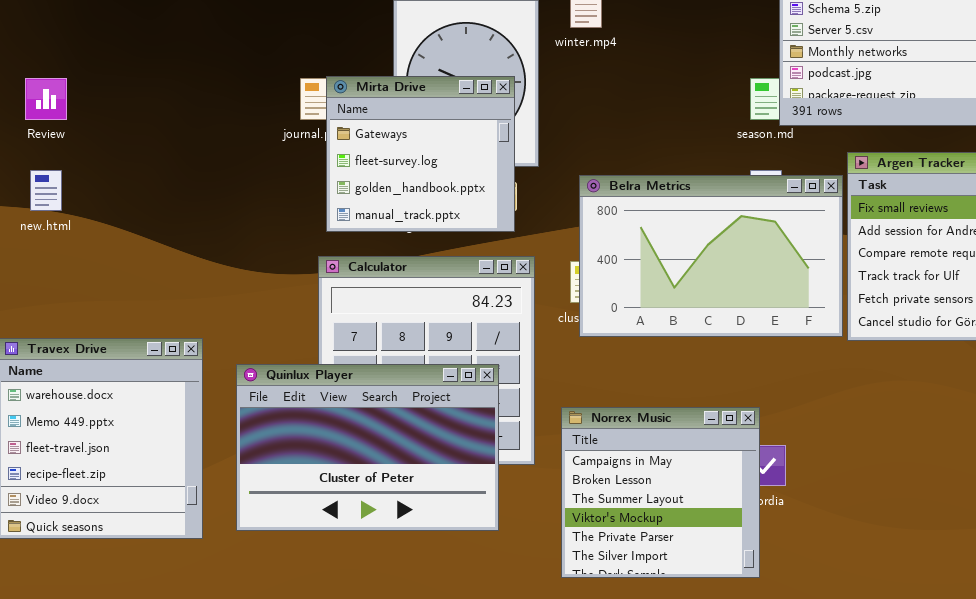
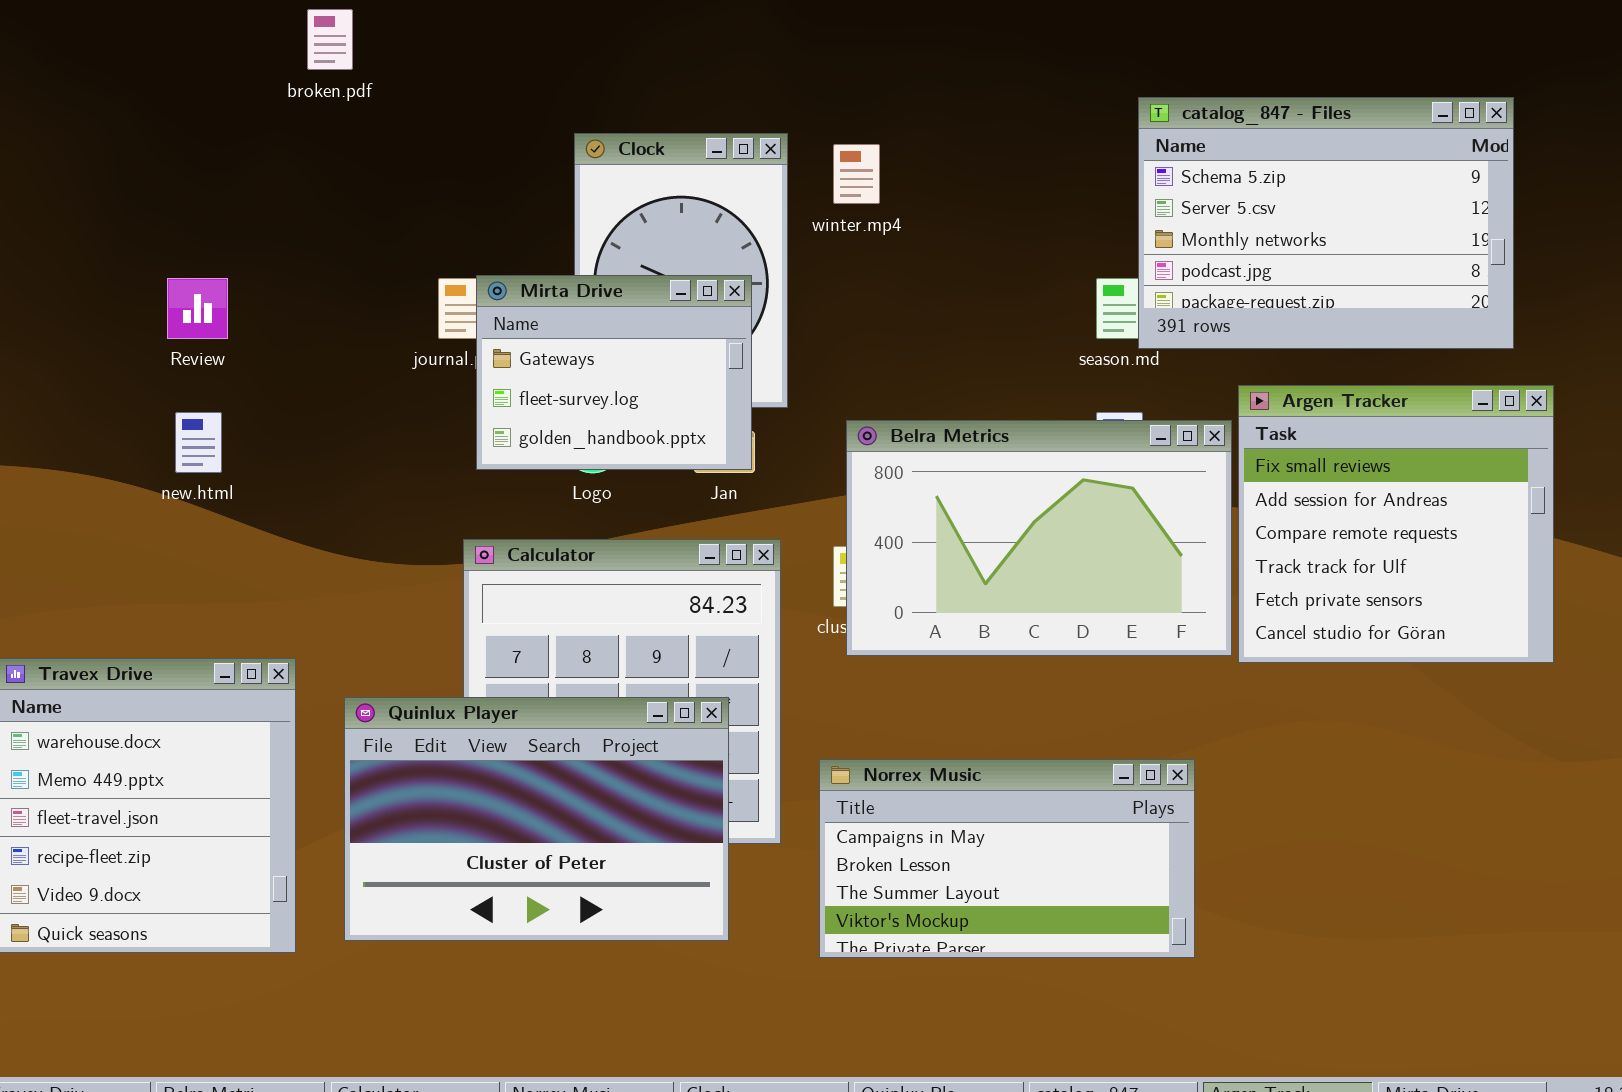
Mirta Drive: [326,76,515,232] -> [476,275,752,470], resized
Review: [25,78,67,120] -> [167,278,228,339], moved
new.html: [30,170,62,211] -> [175,412,222,473], moved
Norrex Music: [561,407,760,578] -> [819,759,1195,958], resized

